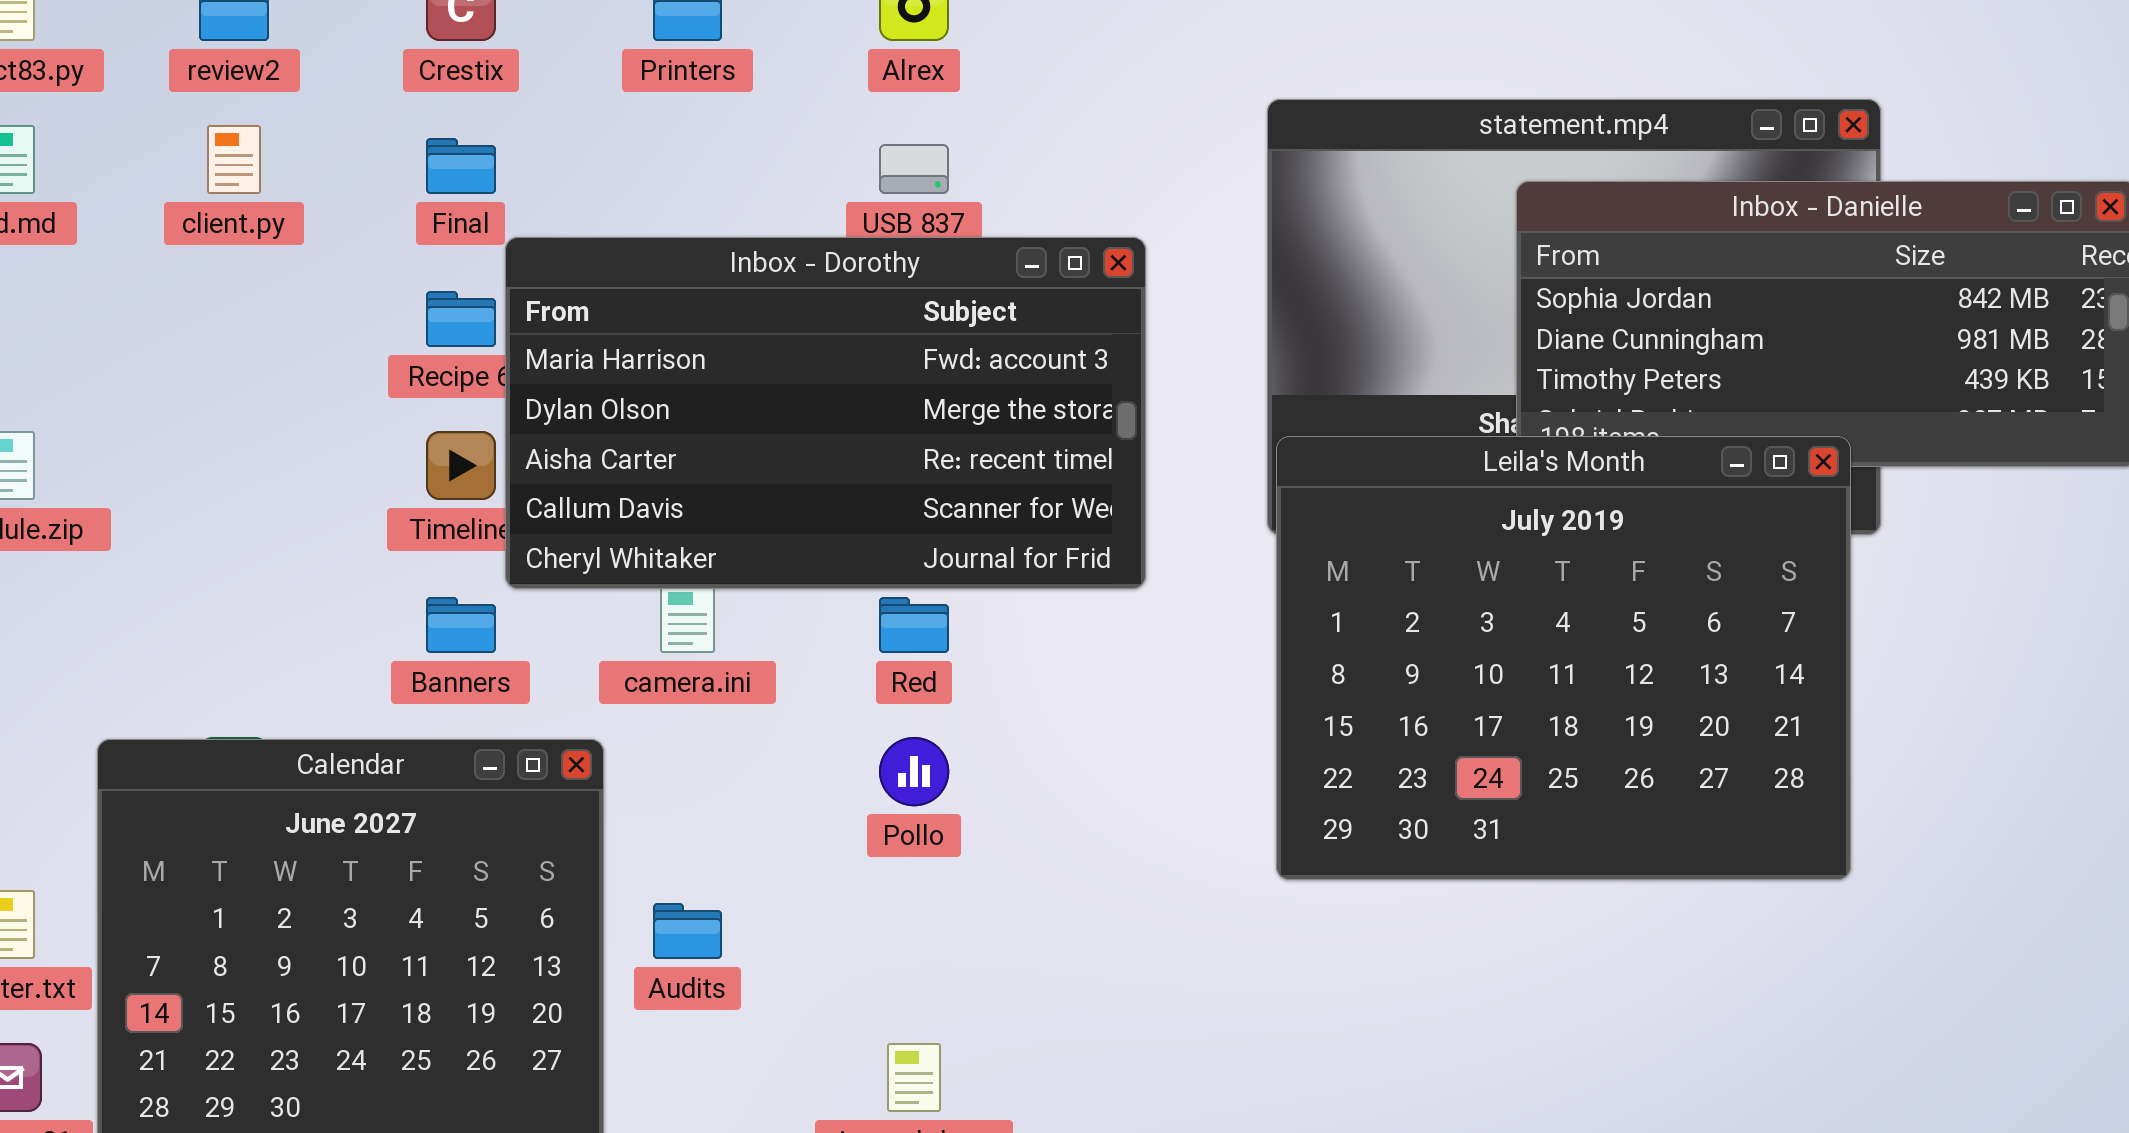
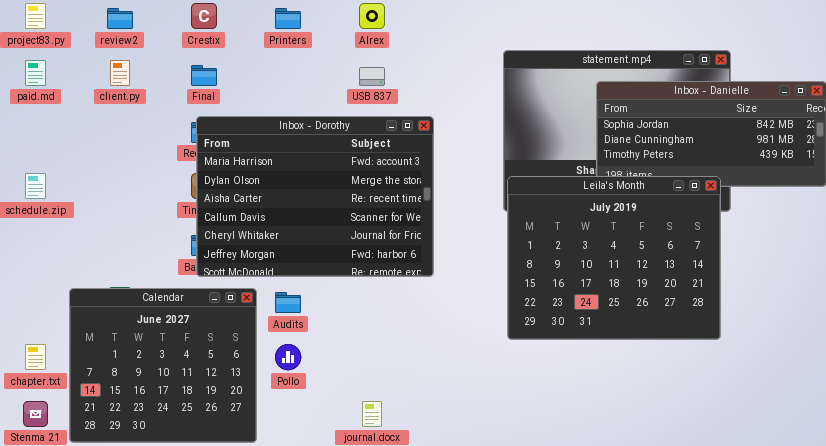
Inbox - Dorothy: [505,237,1146,589] -> [196,116,434,277], moved, resized
Pollo: [879,737,949,806] -> [275,344,301,370], moved
Audits: [653,903,722,959] -> [275,292,301,313], moved

